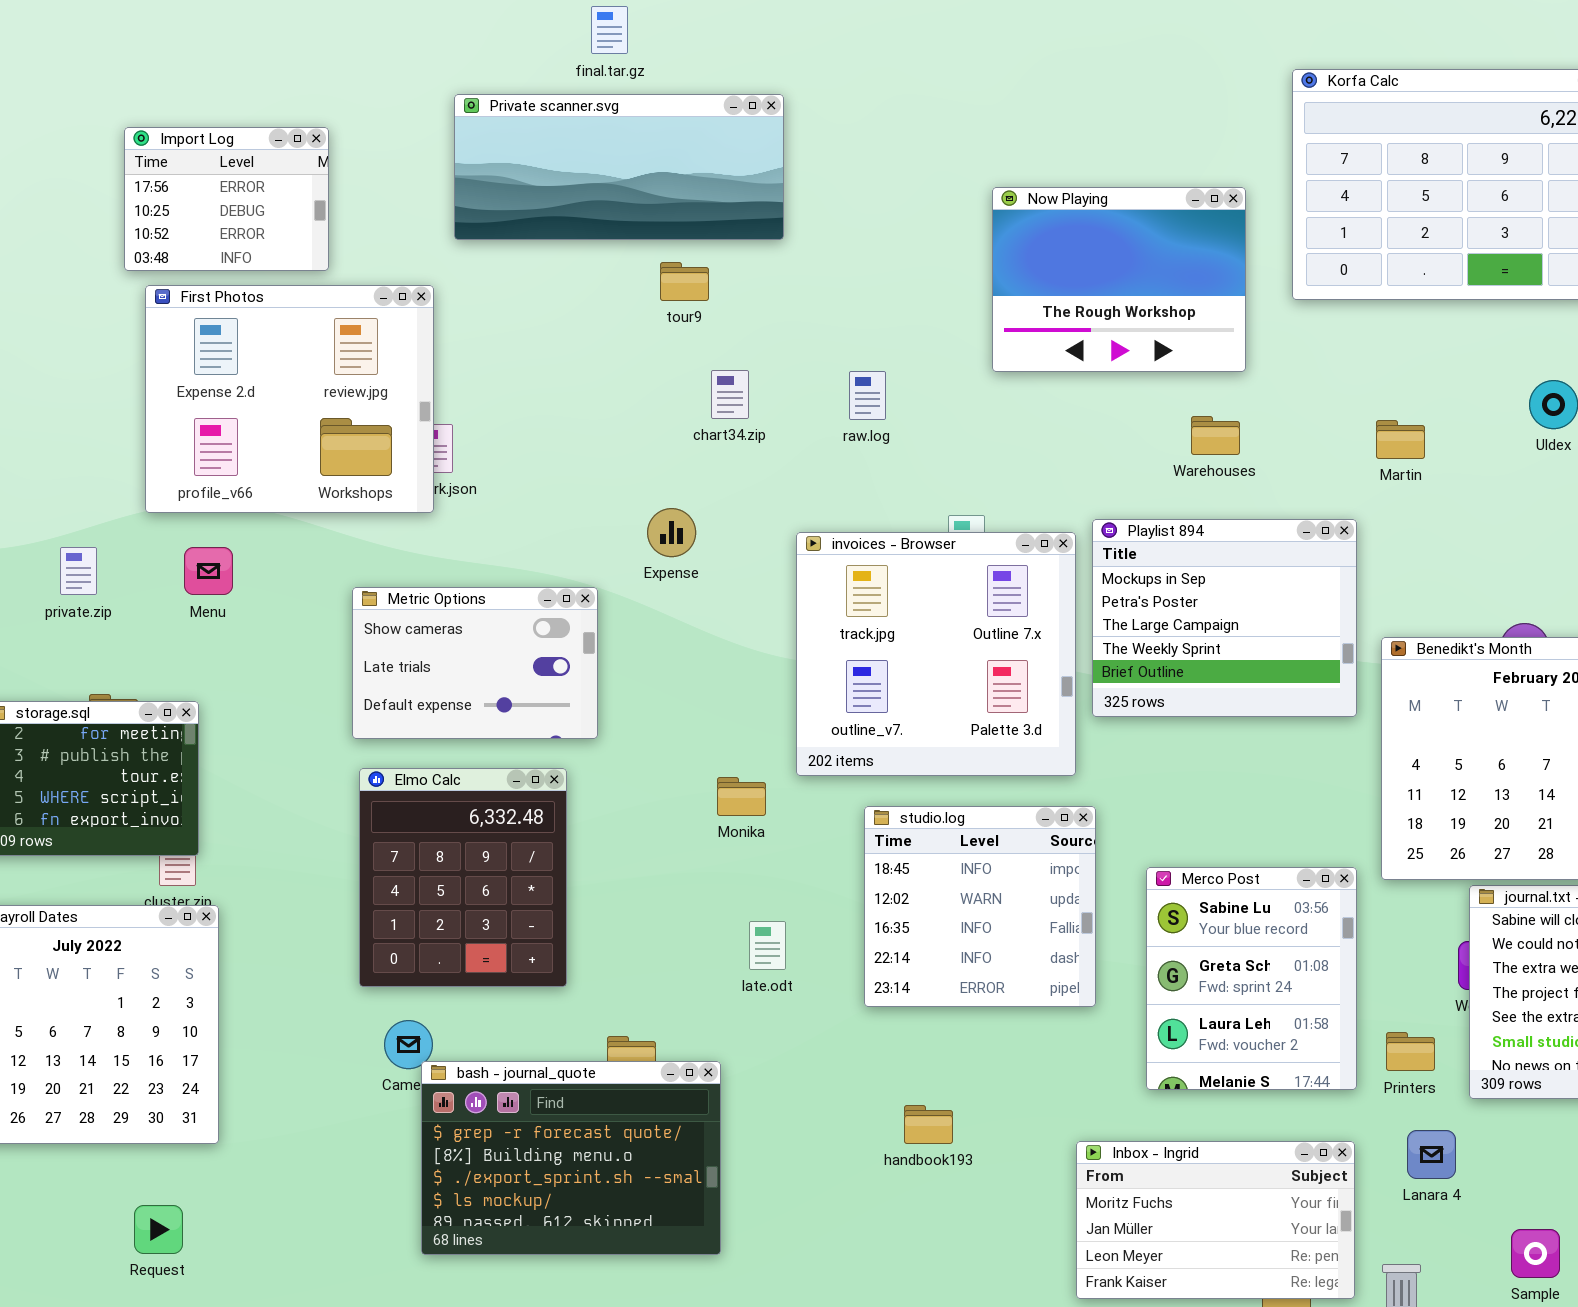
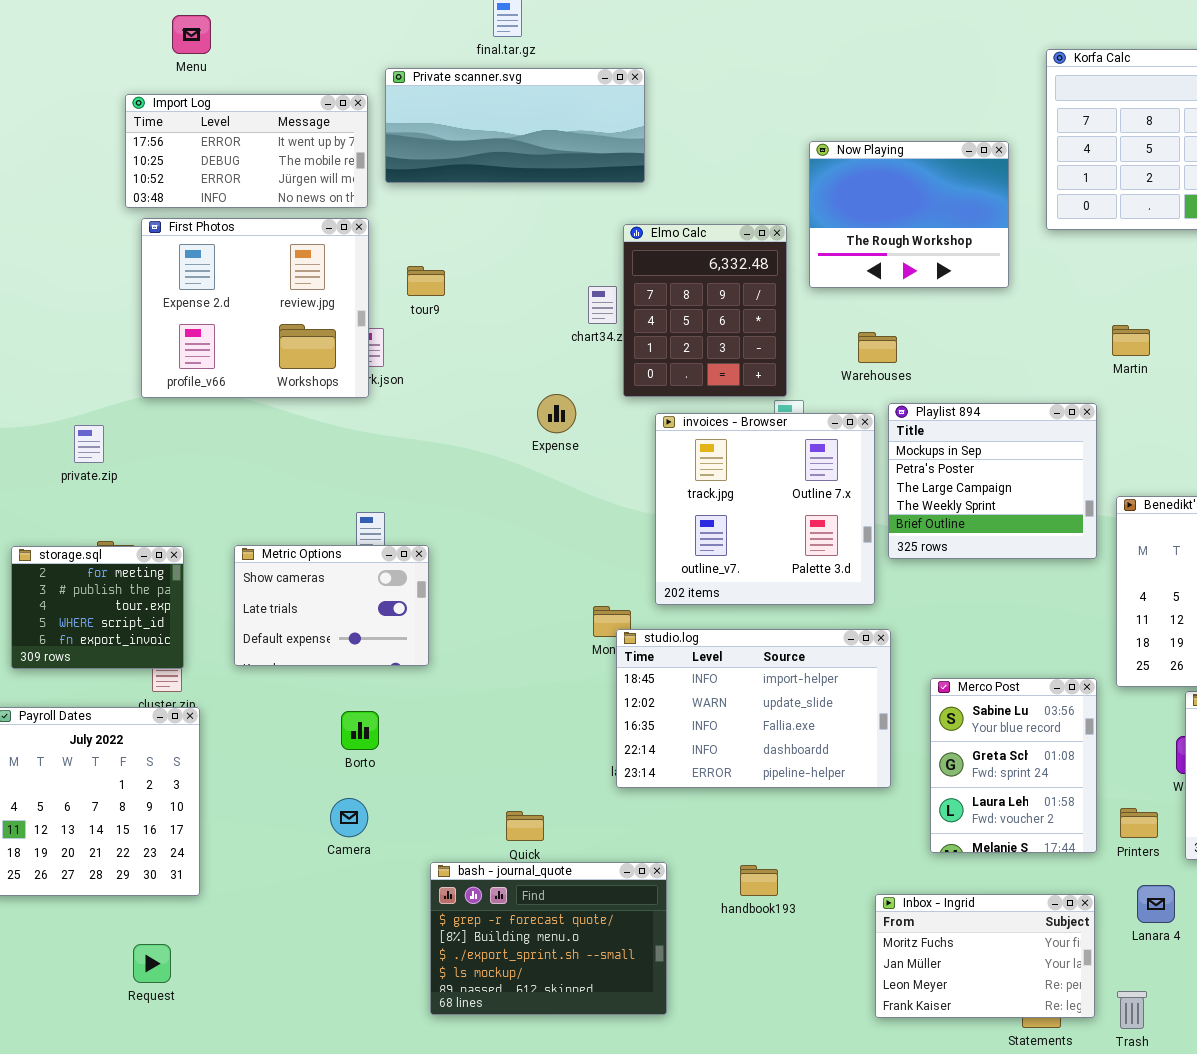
Import Log: [124,127,329,271] -> [125,94,368,208], resized
tour9: [660,262,709,301] -> [407,266,445,296], moved
Warehouses: [1191,416,1240,455] -> [858,332,897,363], moved
Menu: [184,547,233,595] -> [172,15,211,54], moved
Metric Options: [352,587,598,739] -> [234,545,429,666], moved
Elmo Calc: [359,768,567,987] -> [623,224,787,397], moved
studio.log: [864,806,1096,1007] -> [616,629,891,788], resized
bash - journal_quote: [421,1061,721,1255] -> [430,862,667,1015], moved

